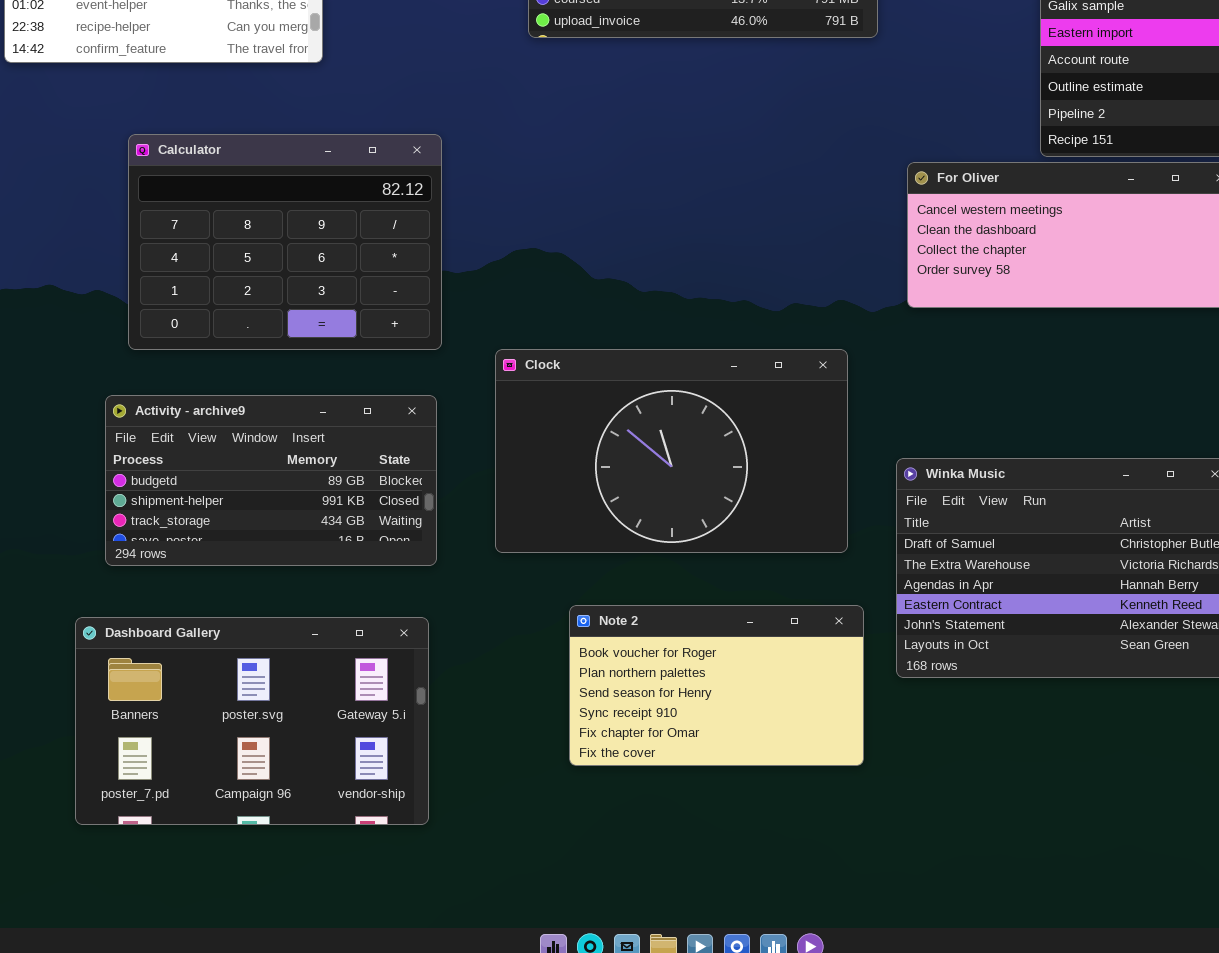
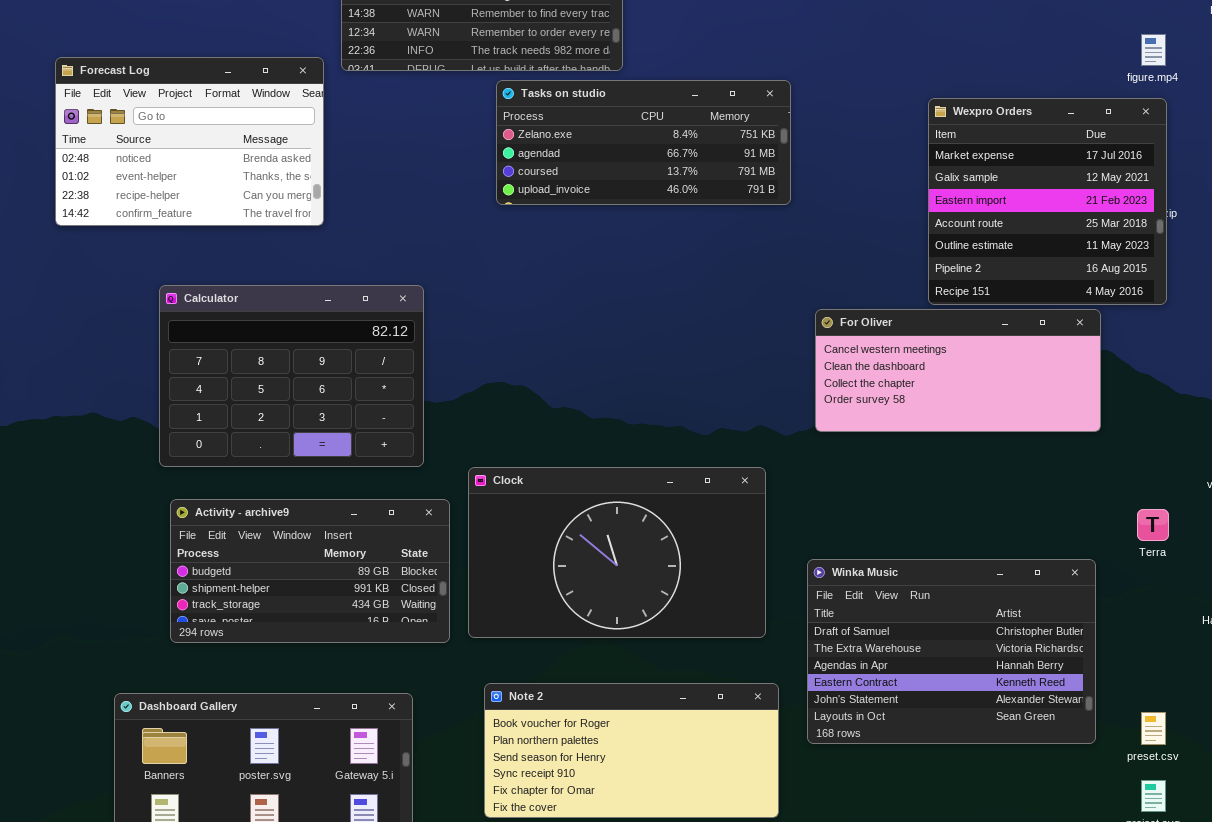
Activity - archive9: [105,395,437,566] -> [170,499,450,643], moved
Note 2: [569,605,864,766] -> [484,683,779,818], resized

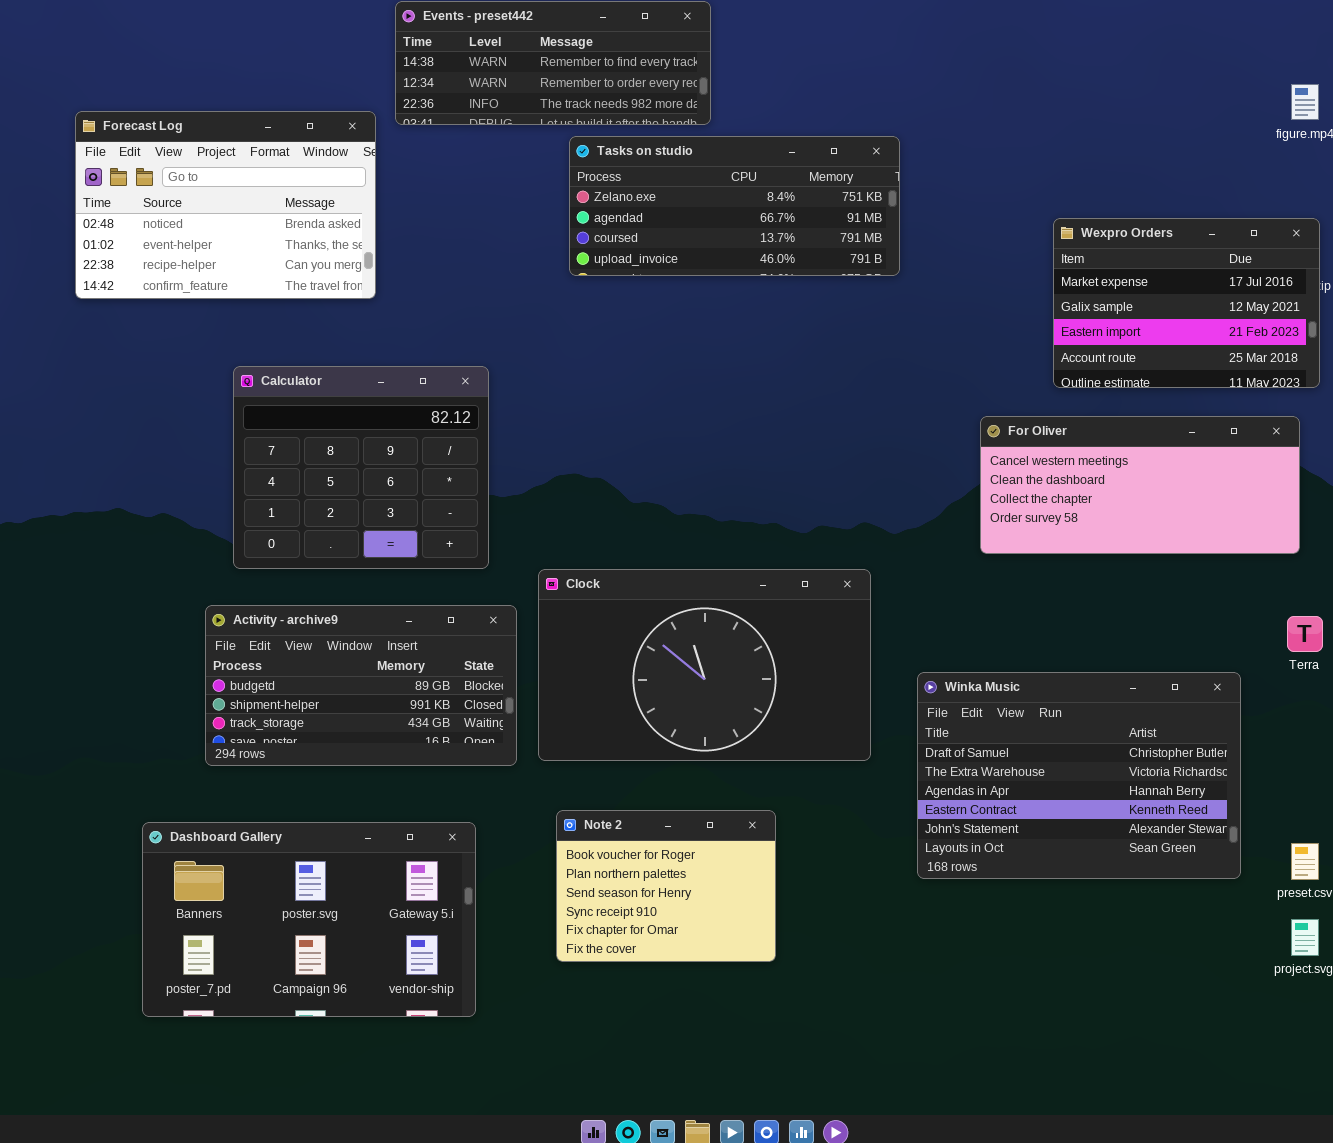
Wexpro Orders: [928,98,1167,305] -> [1053,218,1320,388], resized
Calculator: [159,285,424,467] -> [233,366,489,569], resized
For Oliver: [815,309,1101,432] -> [980,416,1300,554], moved
Note 2: [484,683,779,818] -> [556,810,776,962], resized

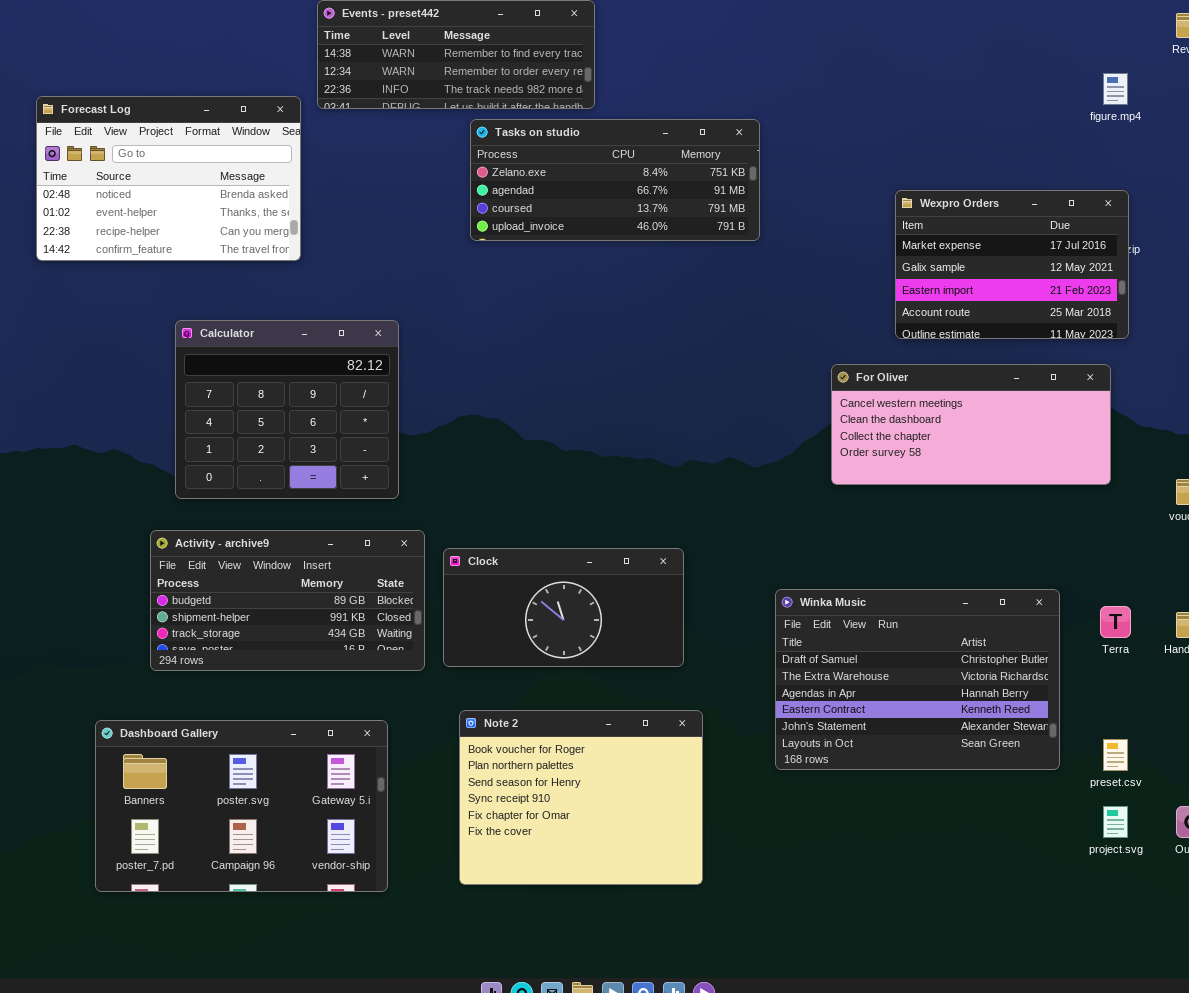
Clock: [538,569,871,761] -> [443,548,684,667], resized
Terra: [1287,616,1323,652] -> [1100,606,1131,638], moved
Note 2: [556,810,776,962] -> [459,710,703,885], resized

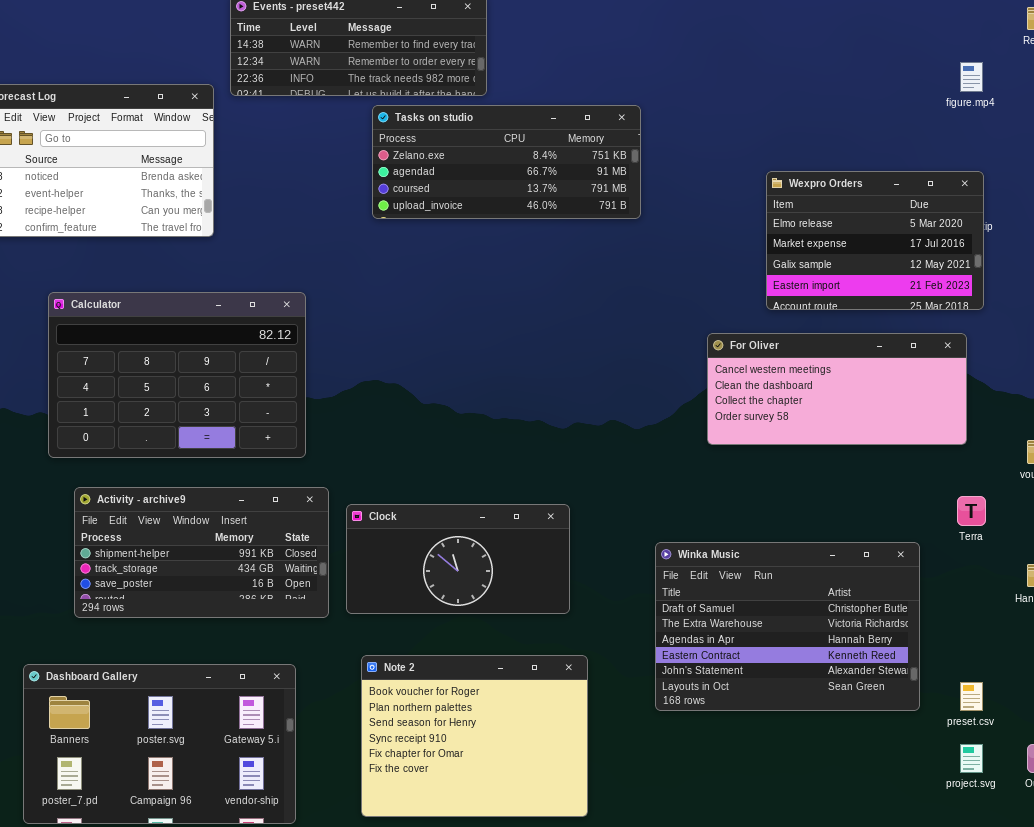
Wexpro Orders: [895,190,1129,339] -> [766,171,984,310], scrolled up 1 row
Calculator: [175,320,399,499] -> [48,292,306,458], resized
Activity - archive9: [150,530,425,671] -> [74,487,329,618], scrolled down 1 row
Terra: [1100,606,1131,638] -> [957,496,986,526], moved

